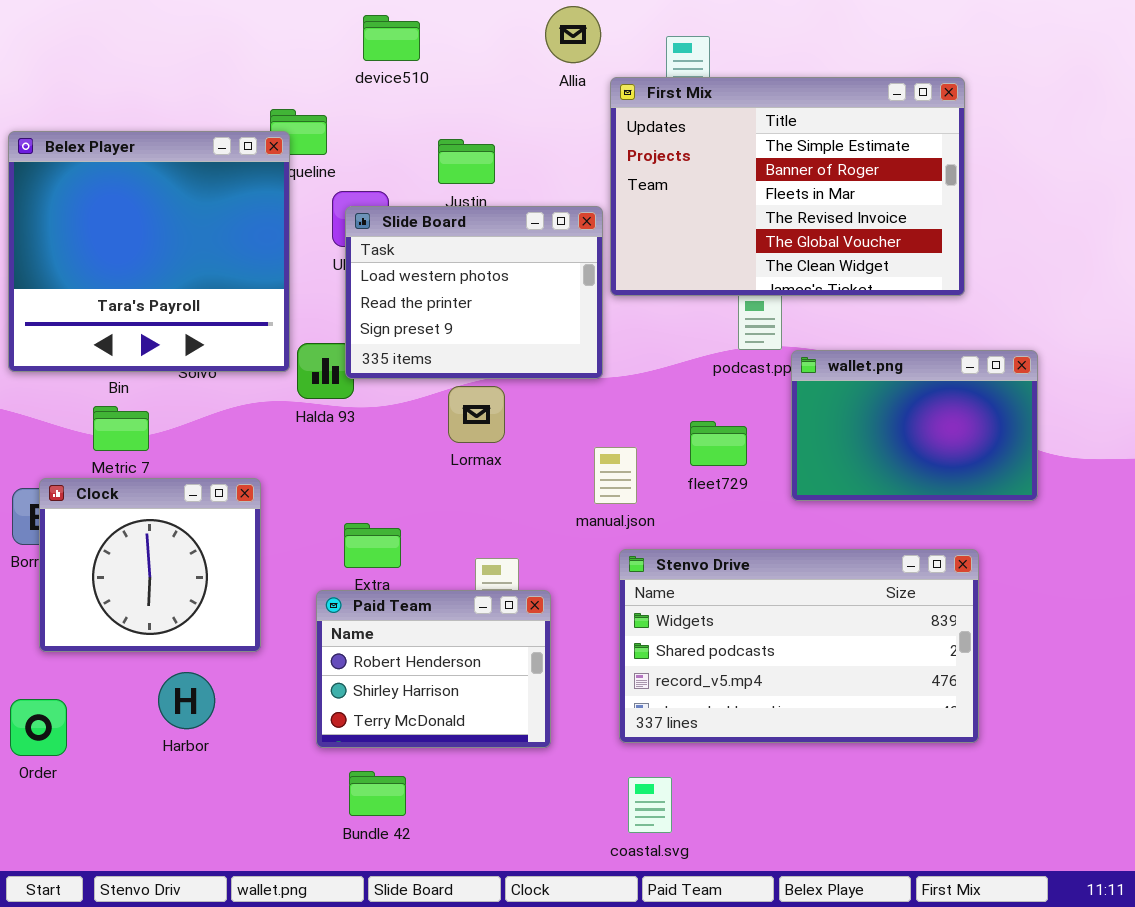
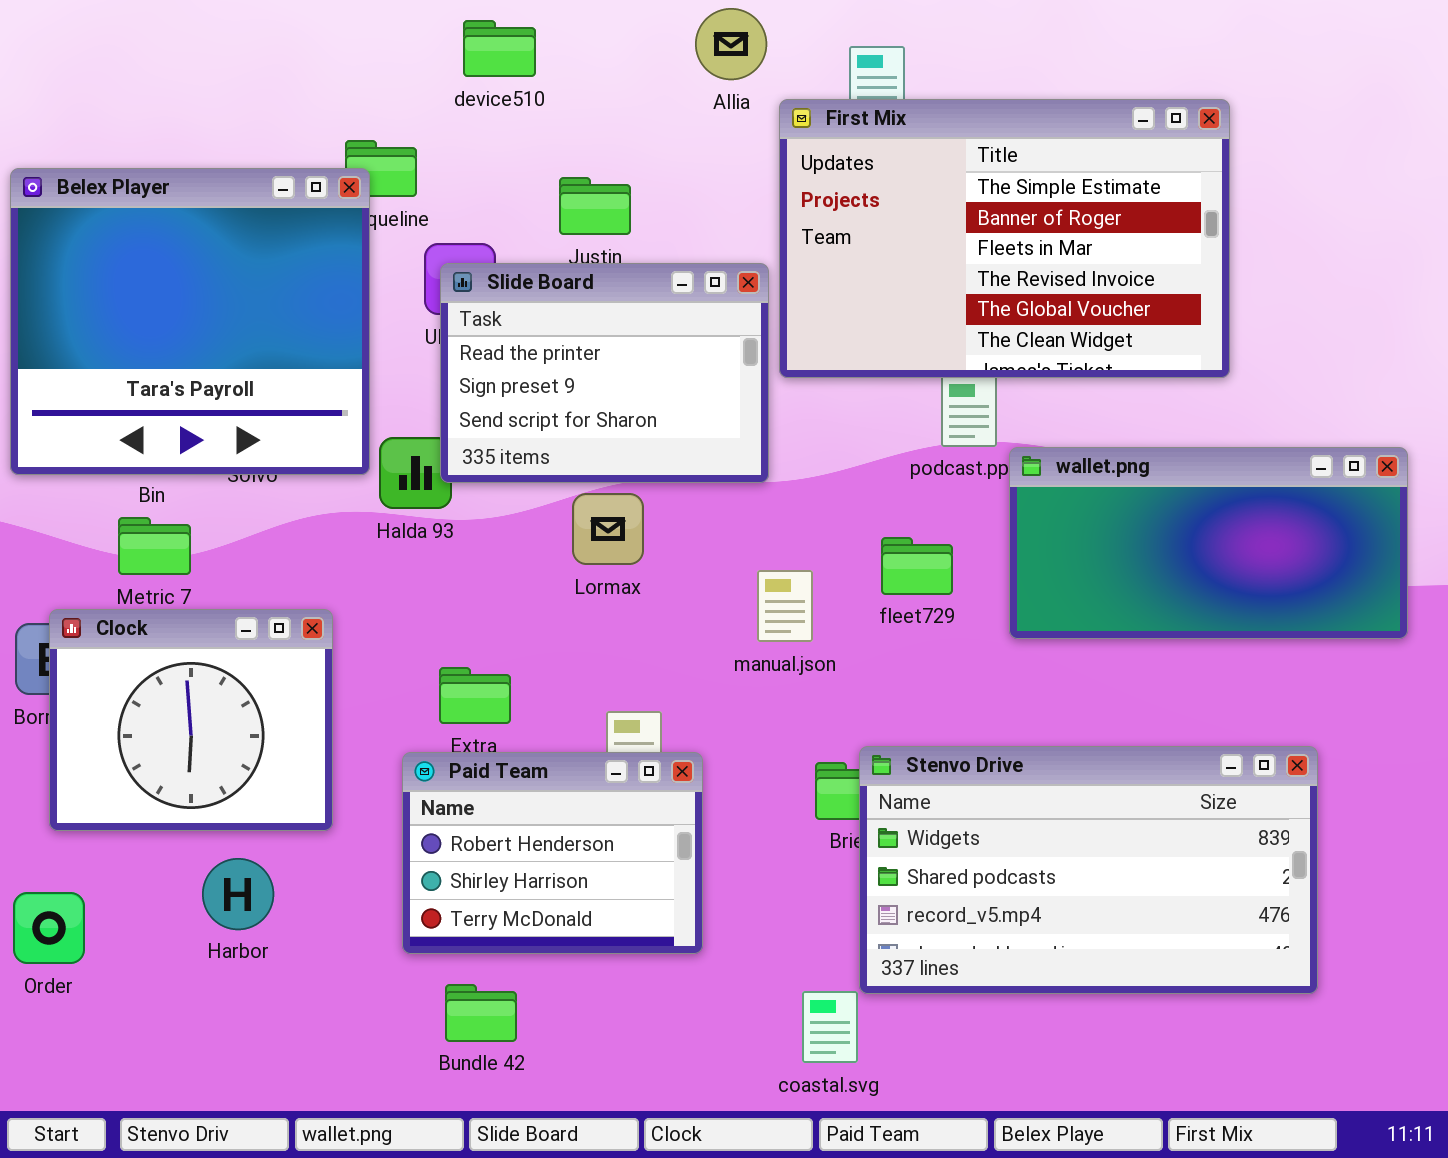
Slide Board: [345,206,603,379] -> [440,263,769,483], scrolled down 1 row
wallet.png: [791,350,1038,501] -> [1009,447,1408,639], resized
Stenvo Drive: [619,549,979,743] -> [859,746,1318,994], moved

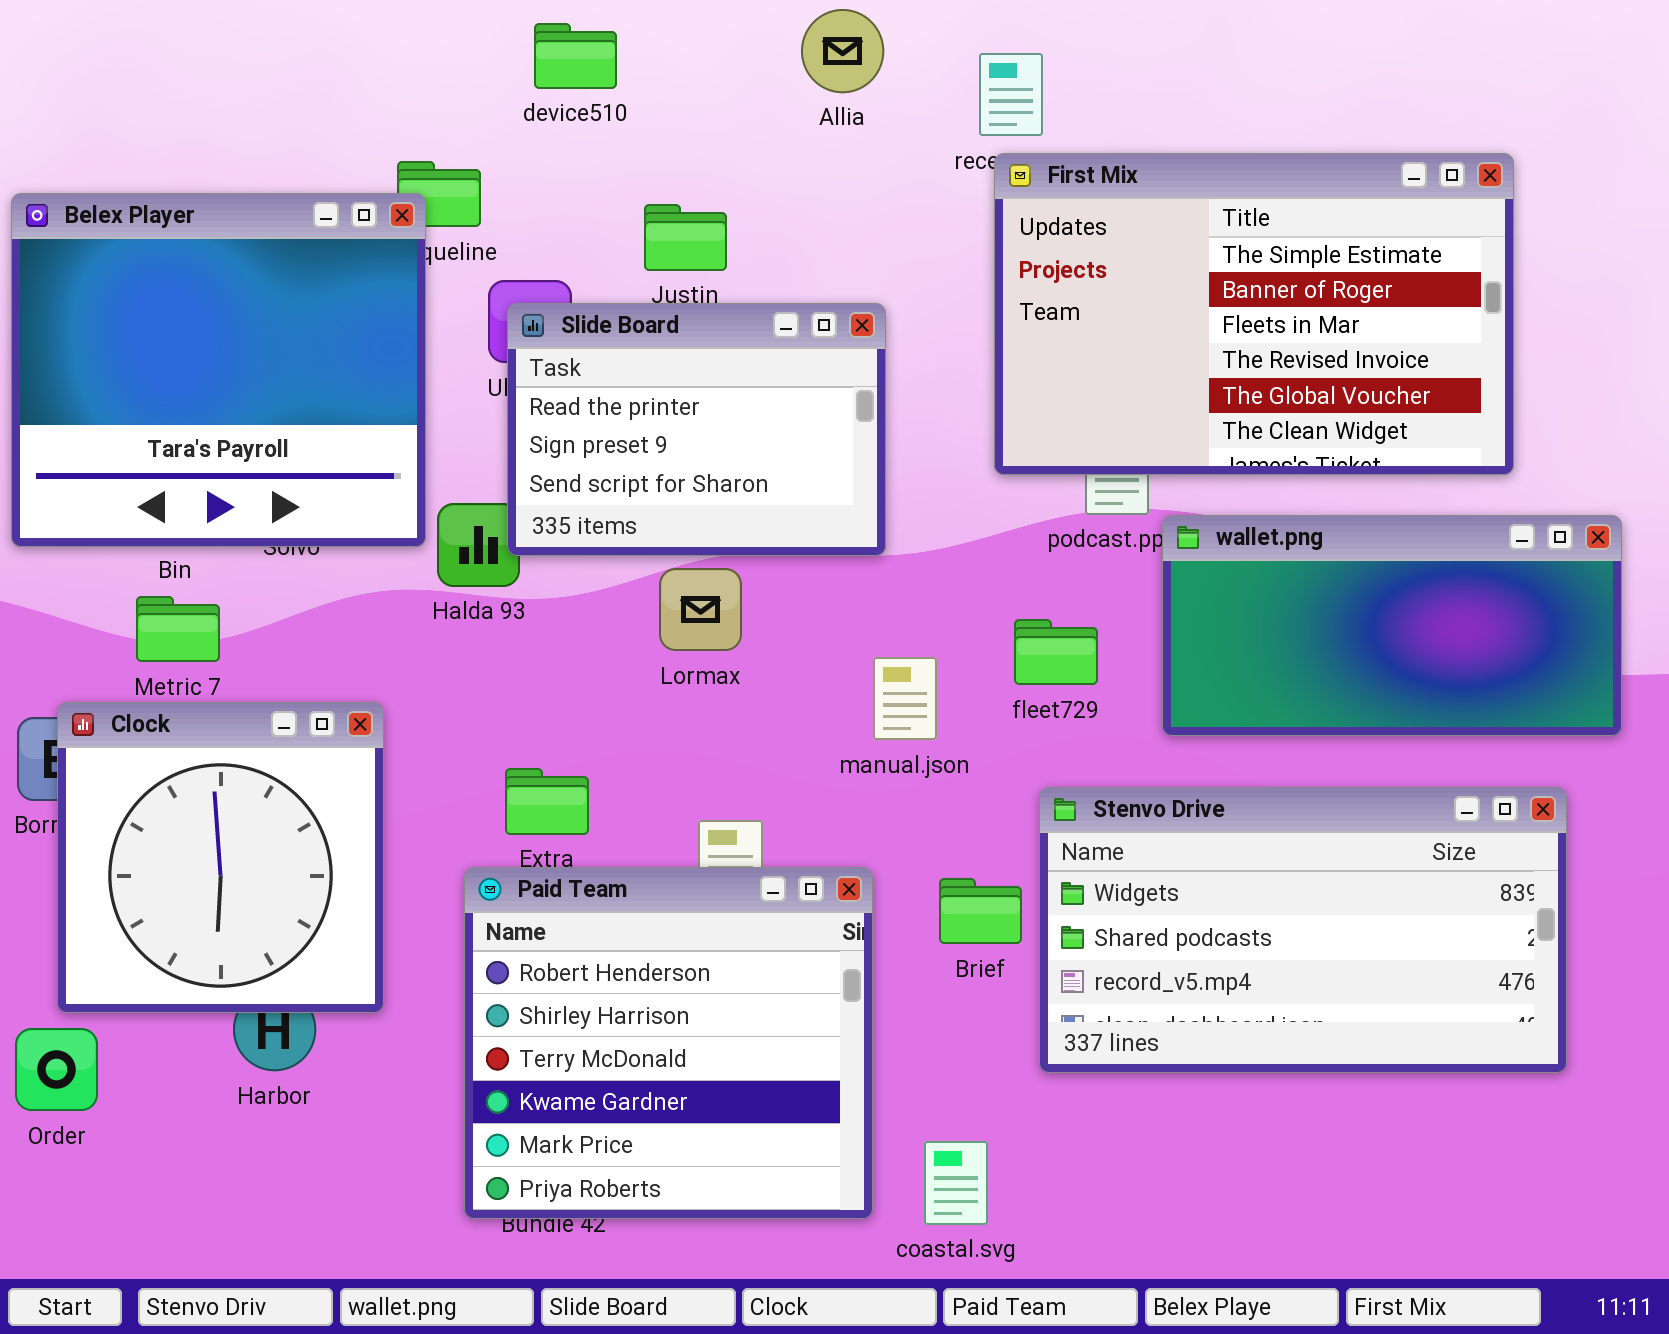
First Mix: [779,99,1230,378] -> [994,153,1514,475], moved
Clock: [49,609,333,831] -> [57,702,384,1013], resized
Stenvo Drive: [859,746,1318,994] -> [1039,787,1567,1073], moved
Paid Team: [402,752,703,954] -> [464,867,873,1219], resized

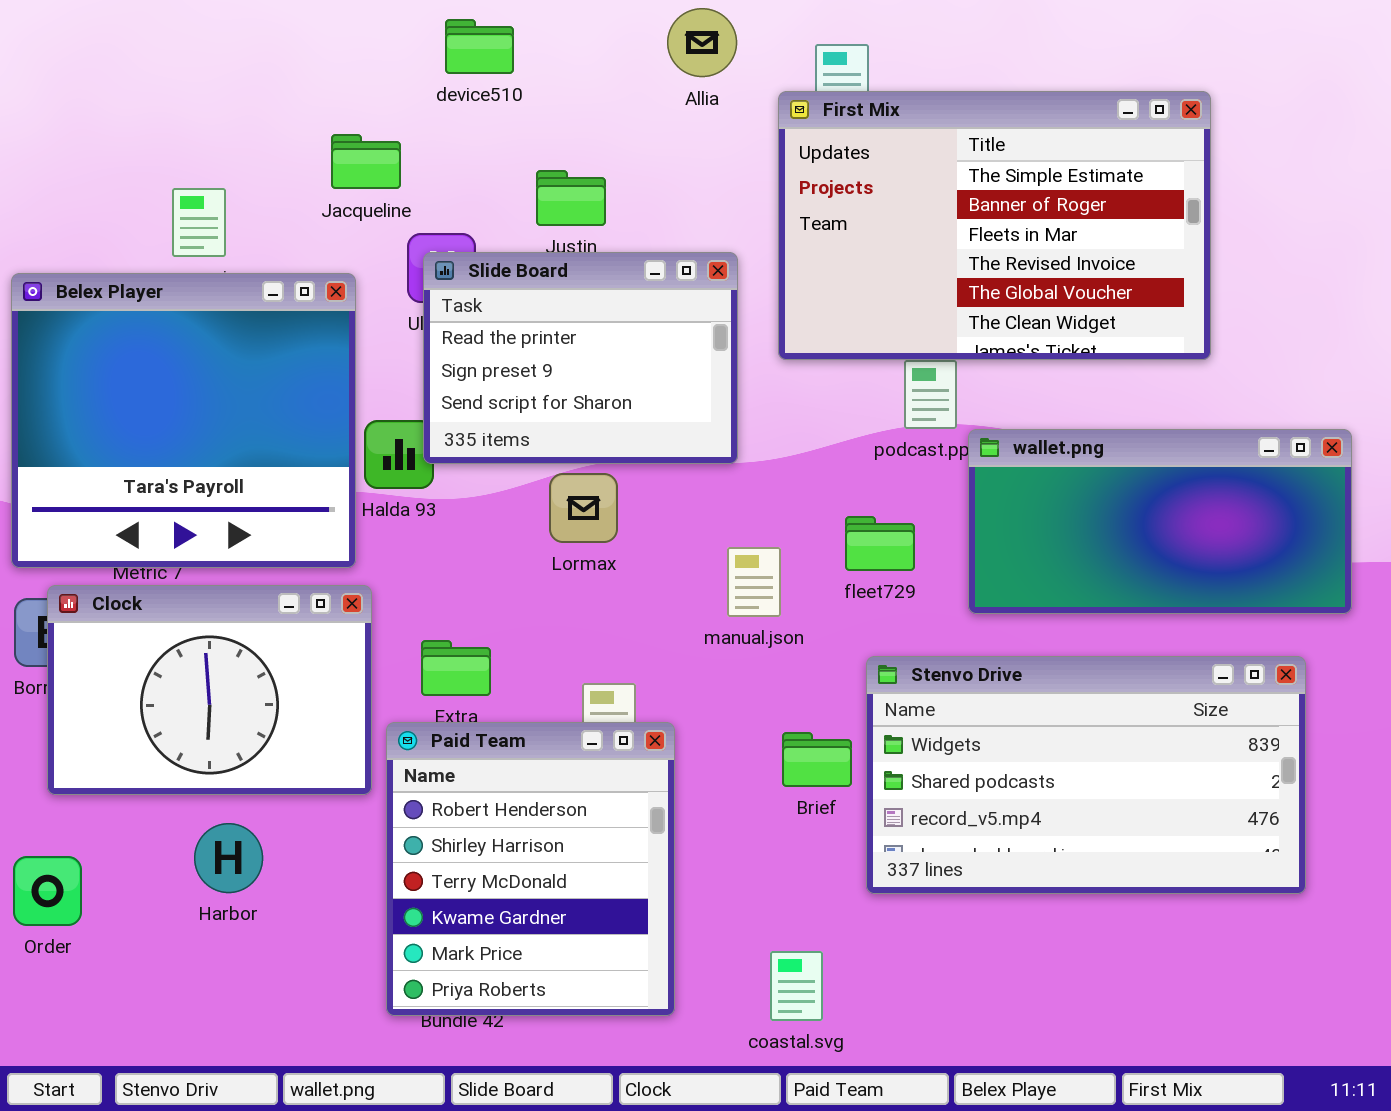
First Mix: [994,153,1514,475] -> [778,91,1211,360], moved
Belex Player: [11,193,426,547] -> [11,273,356,568], moved
Clock: [57,702,384,1013] -> [47,585,372,795], resized
Paid Team: [464,867,873,1219] -> [386,722,675,1016], resized

